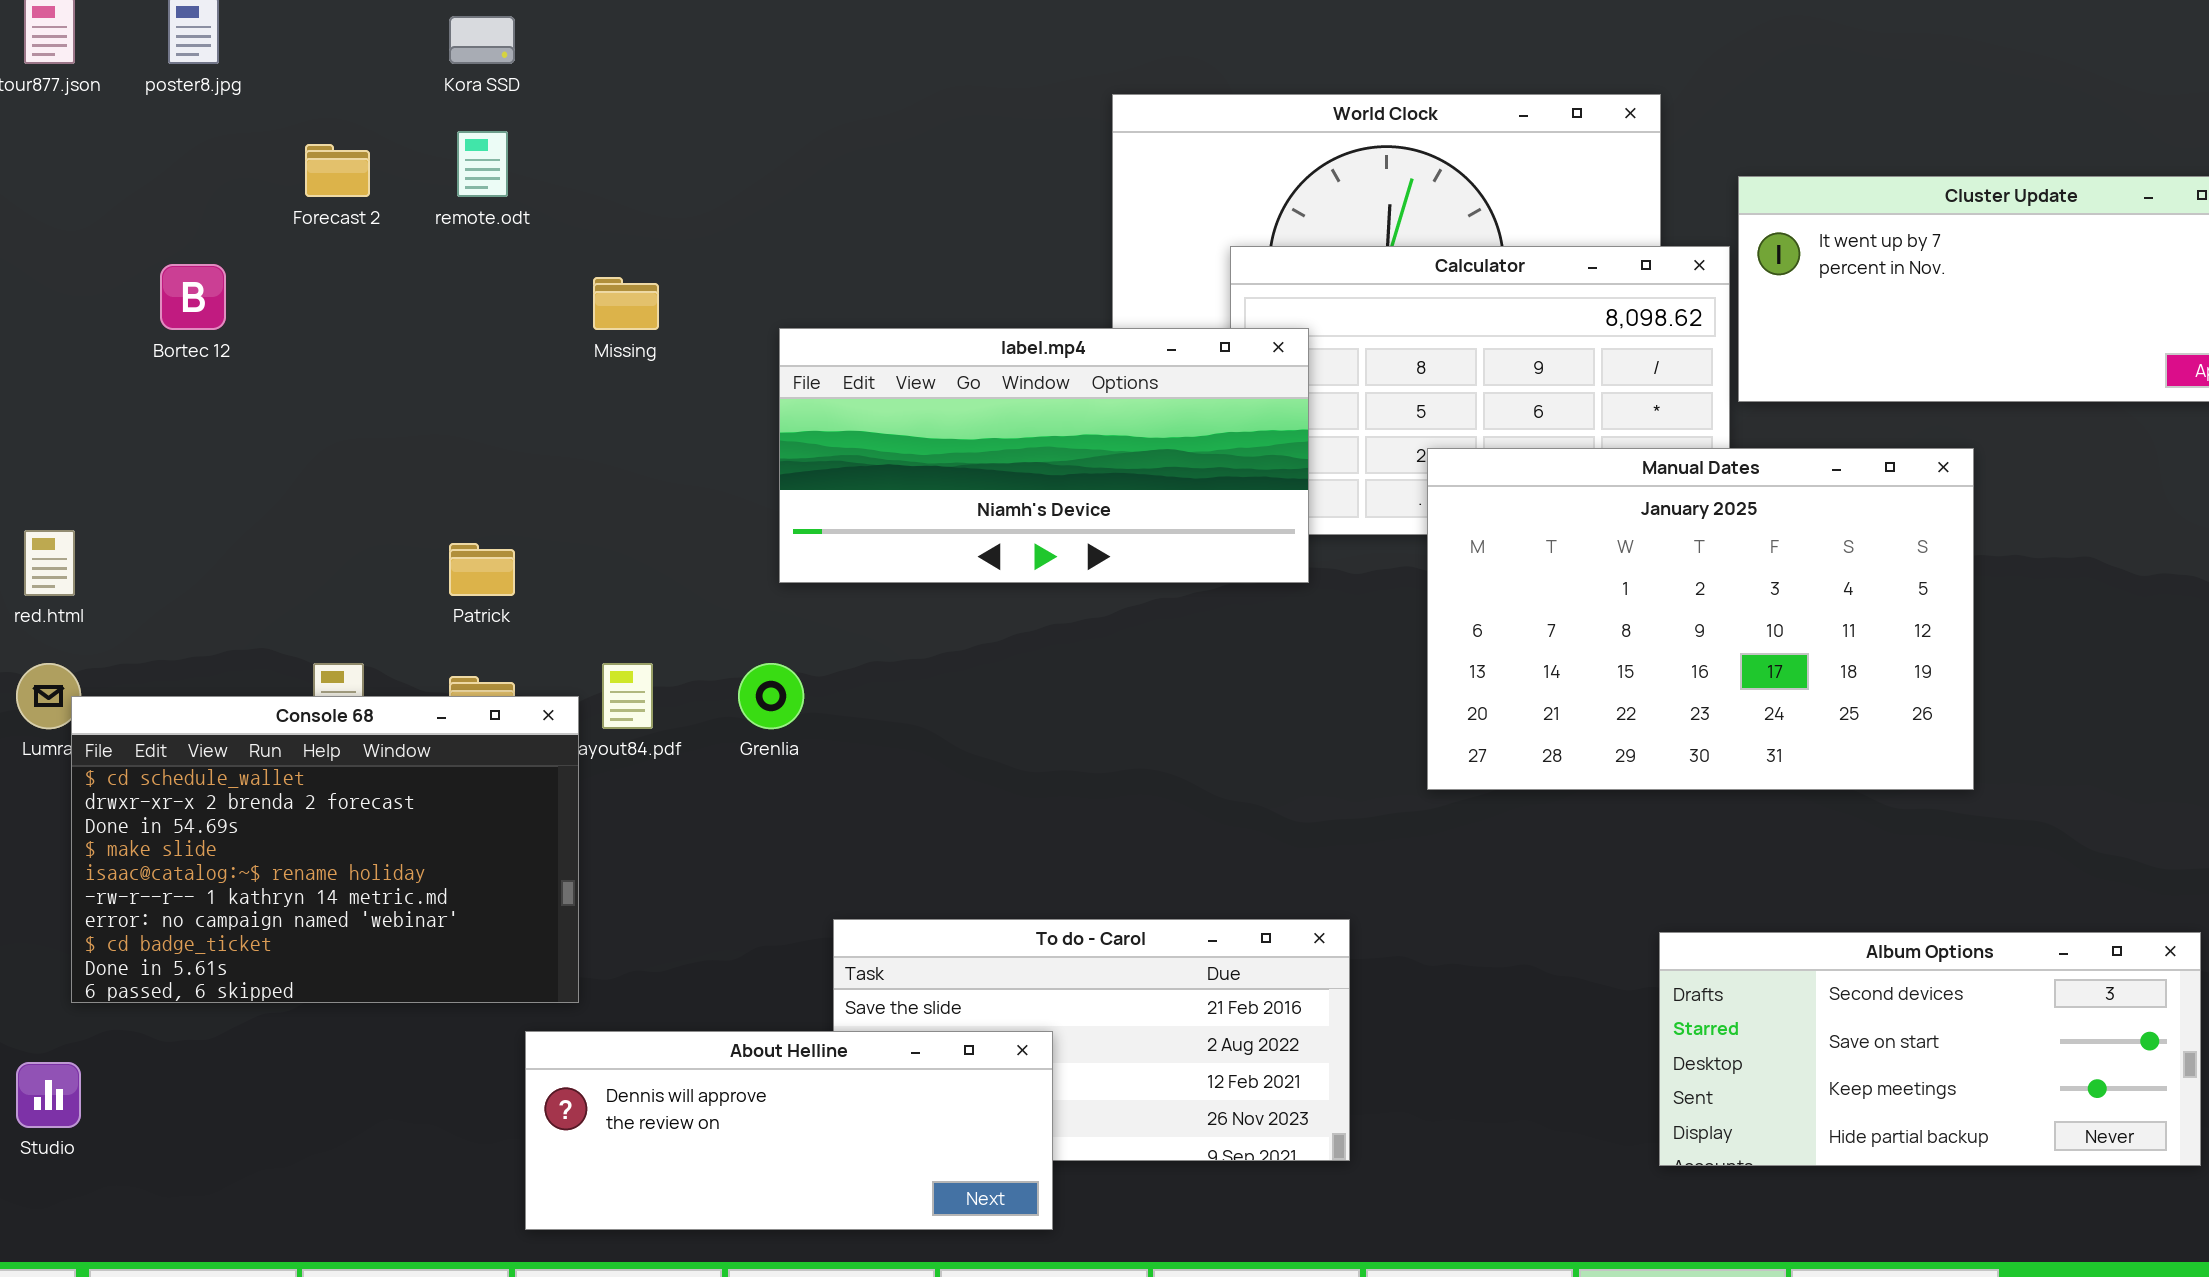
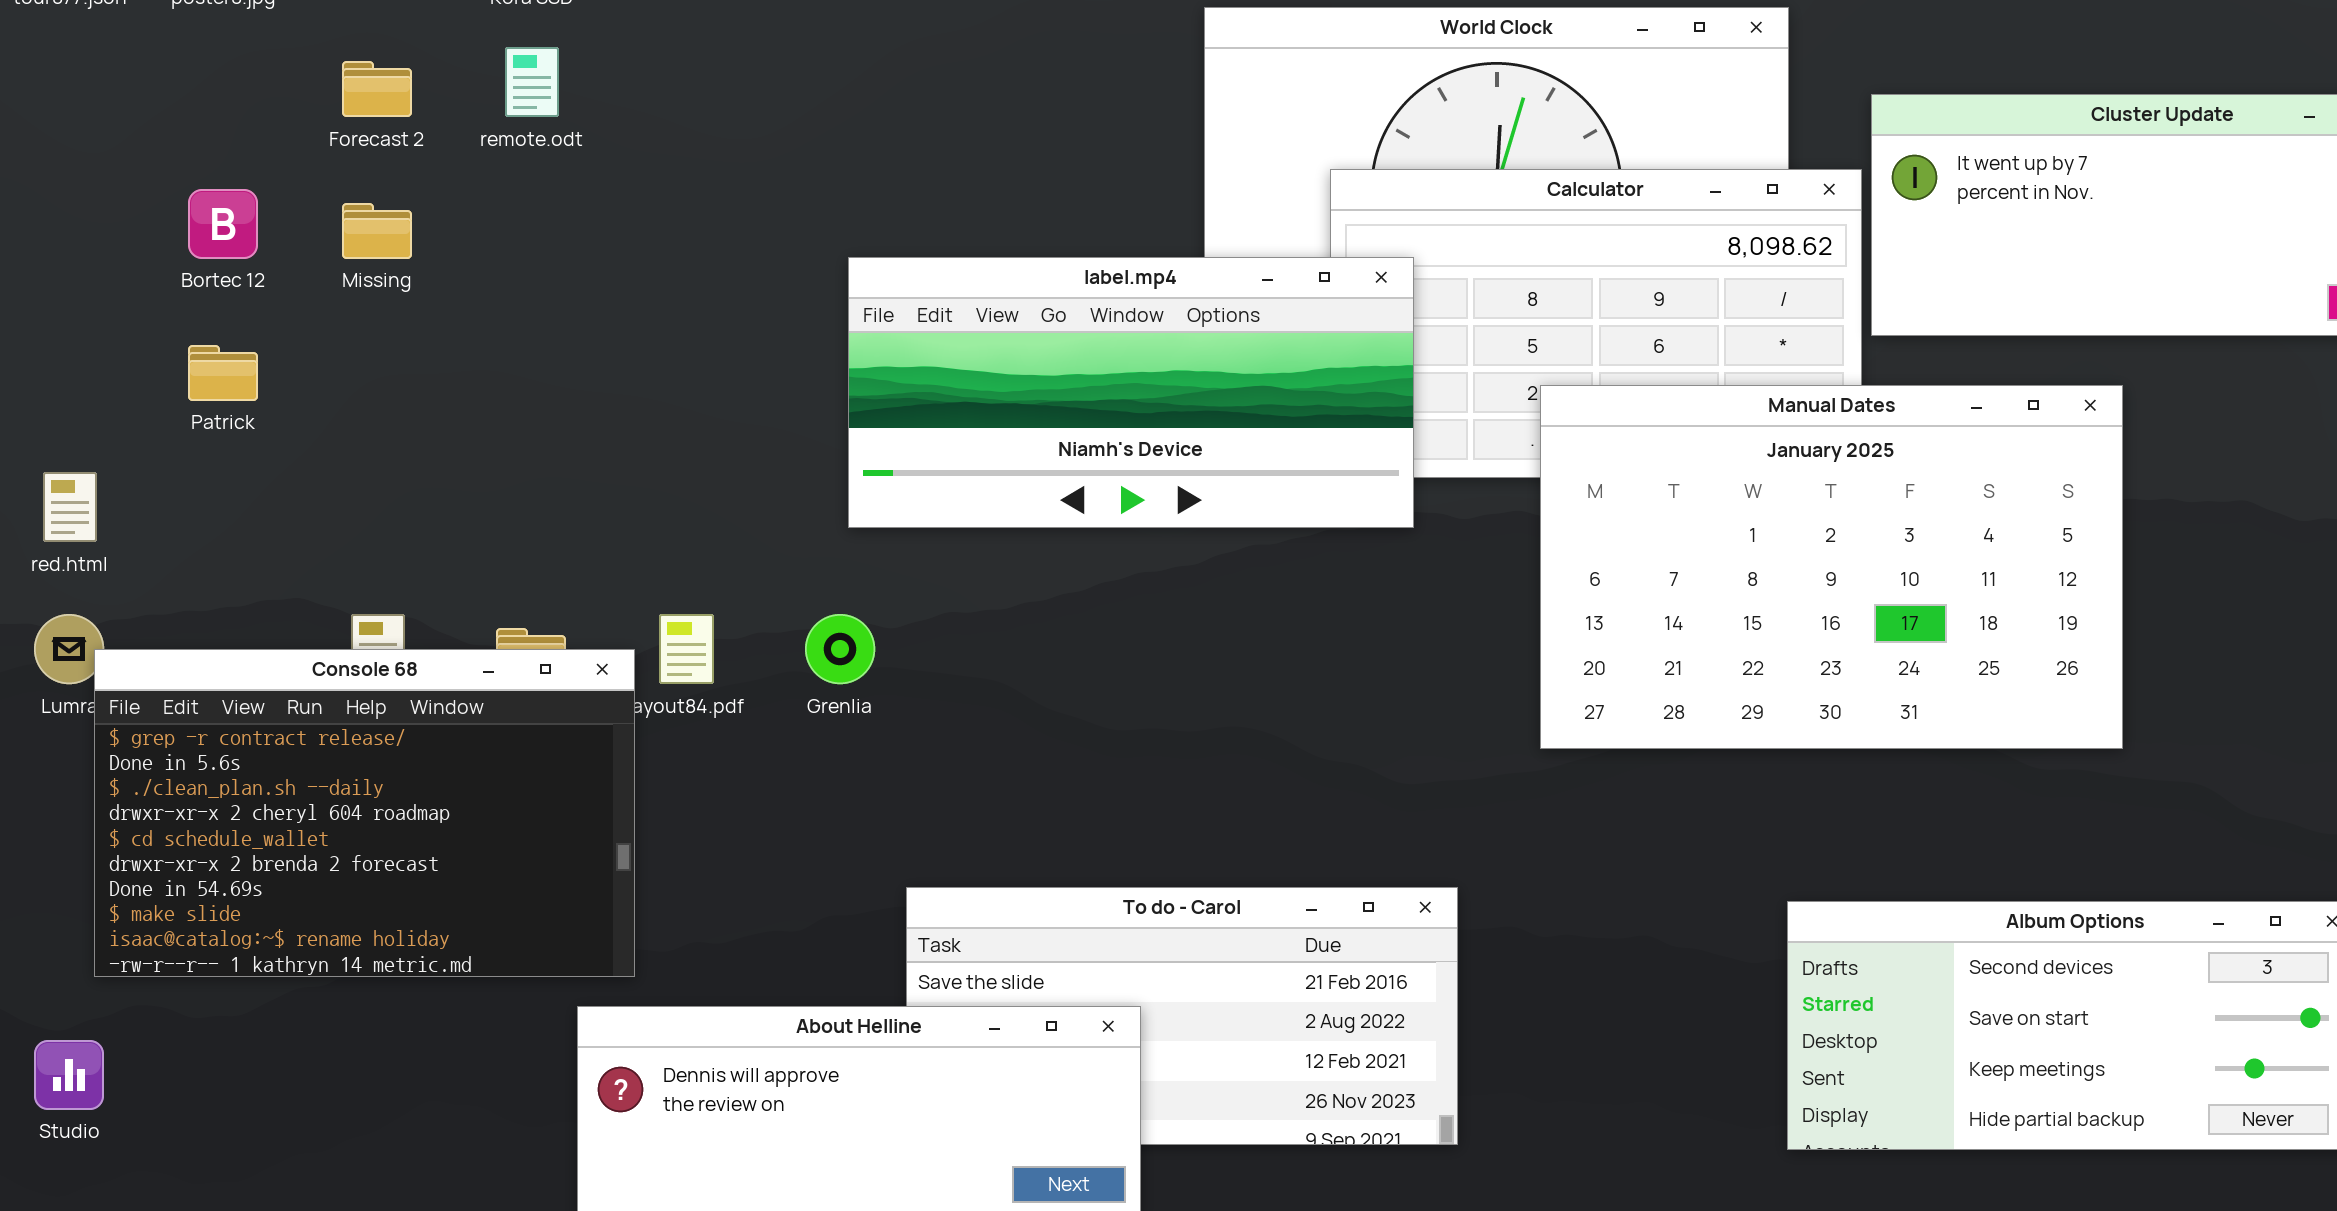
Missing: [593,277,659,330] -> [342,203,412,259], moved
Patrick: [449,543,515,596] -> [188,345,258,401], moved
Console 68: [71,696,579,1003] -> [94,649,635,977], scrolled up 4 rows

